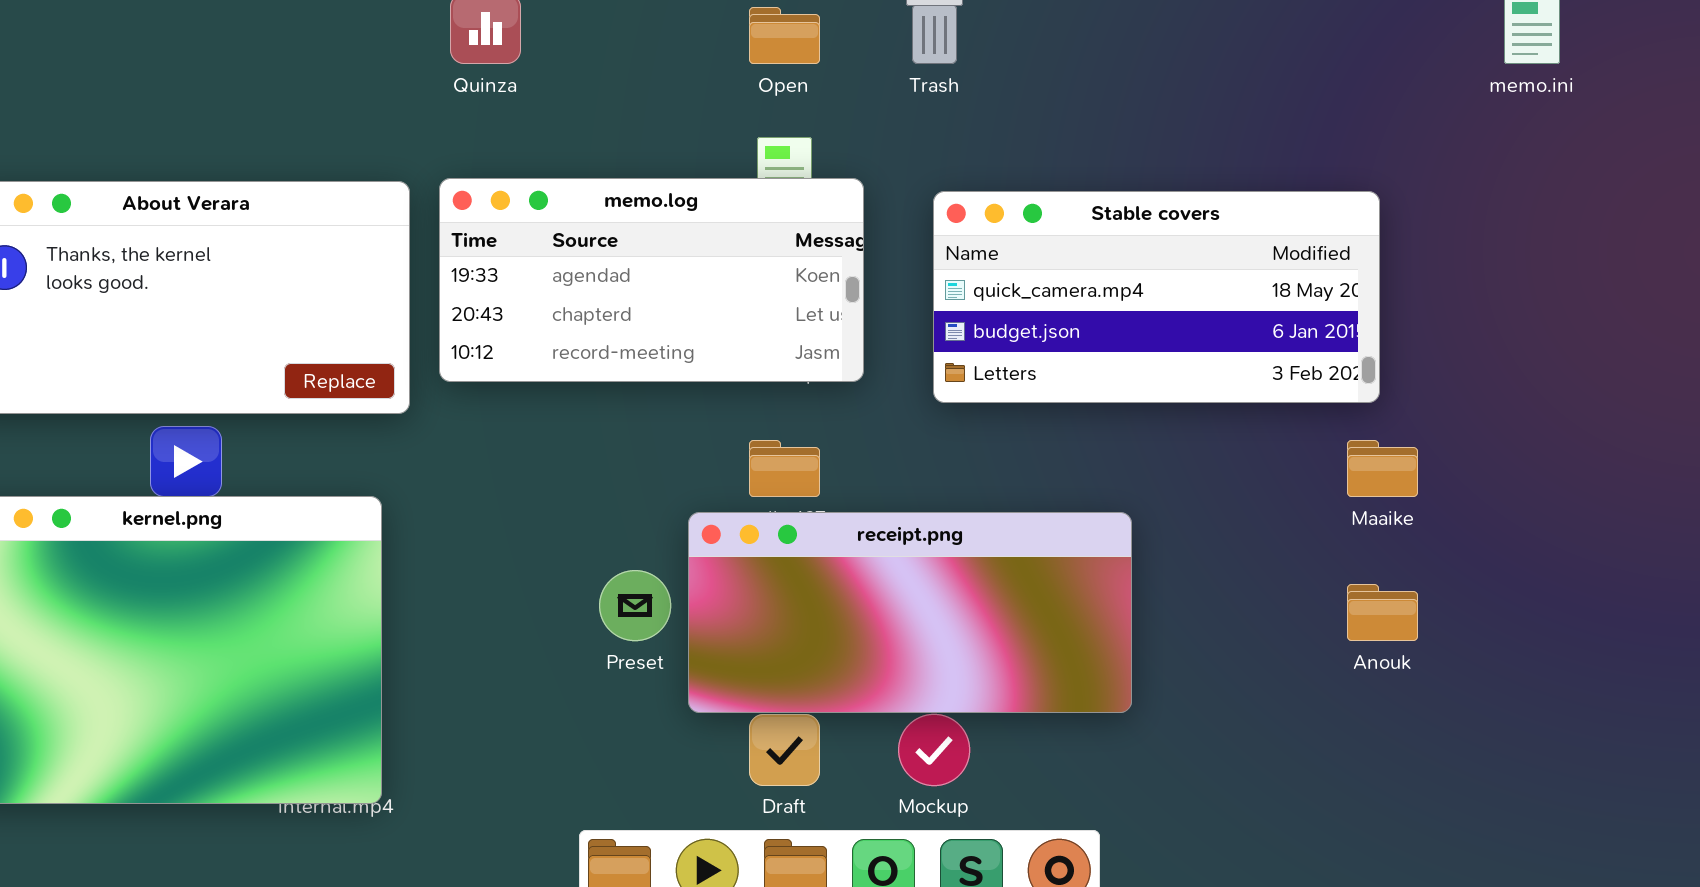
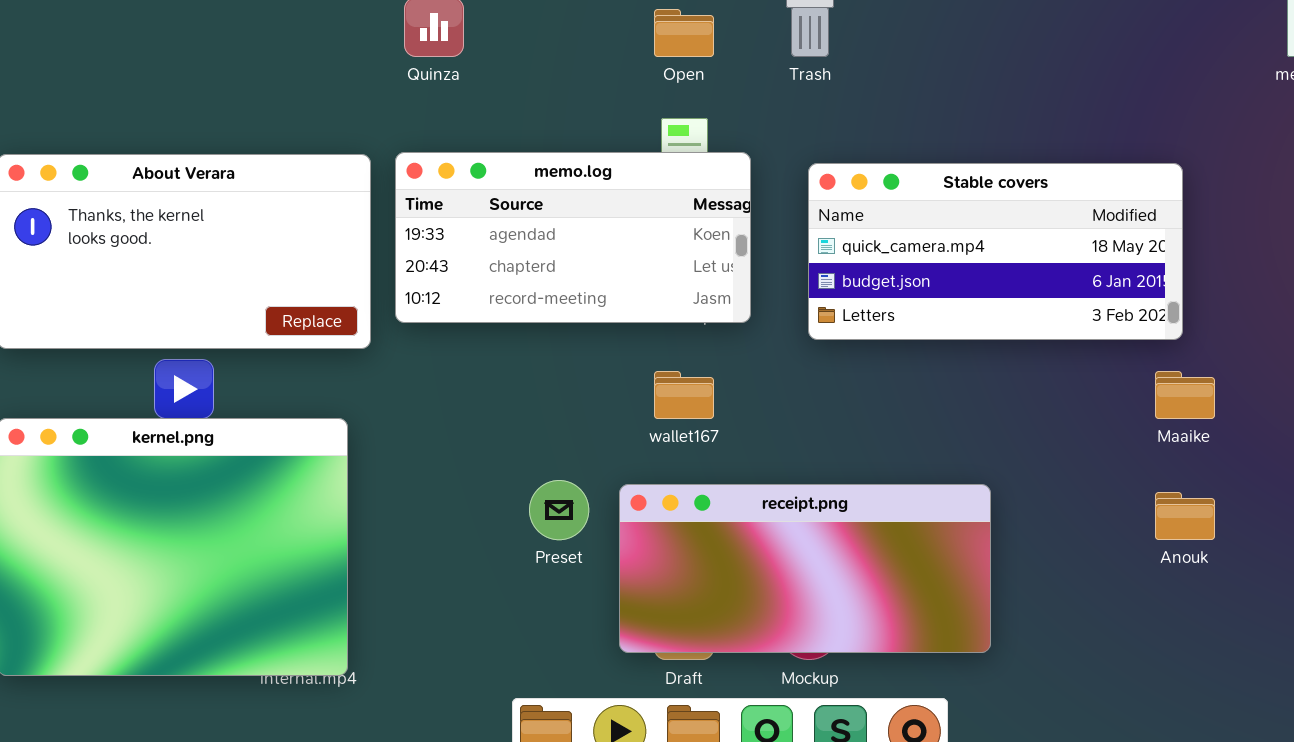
receipt.png: [688,512,1132,713] -> [619,484,991,653], moved

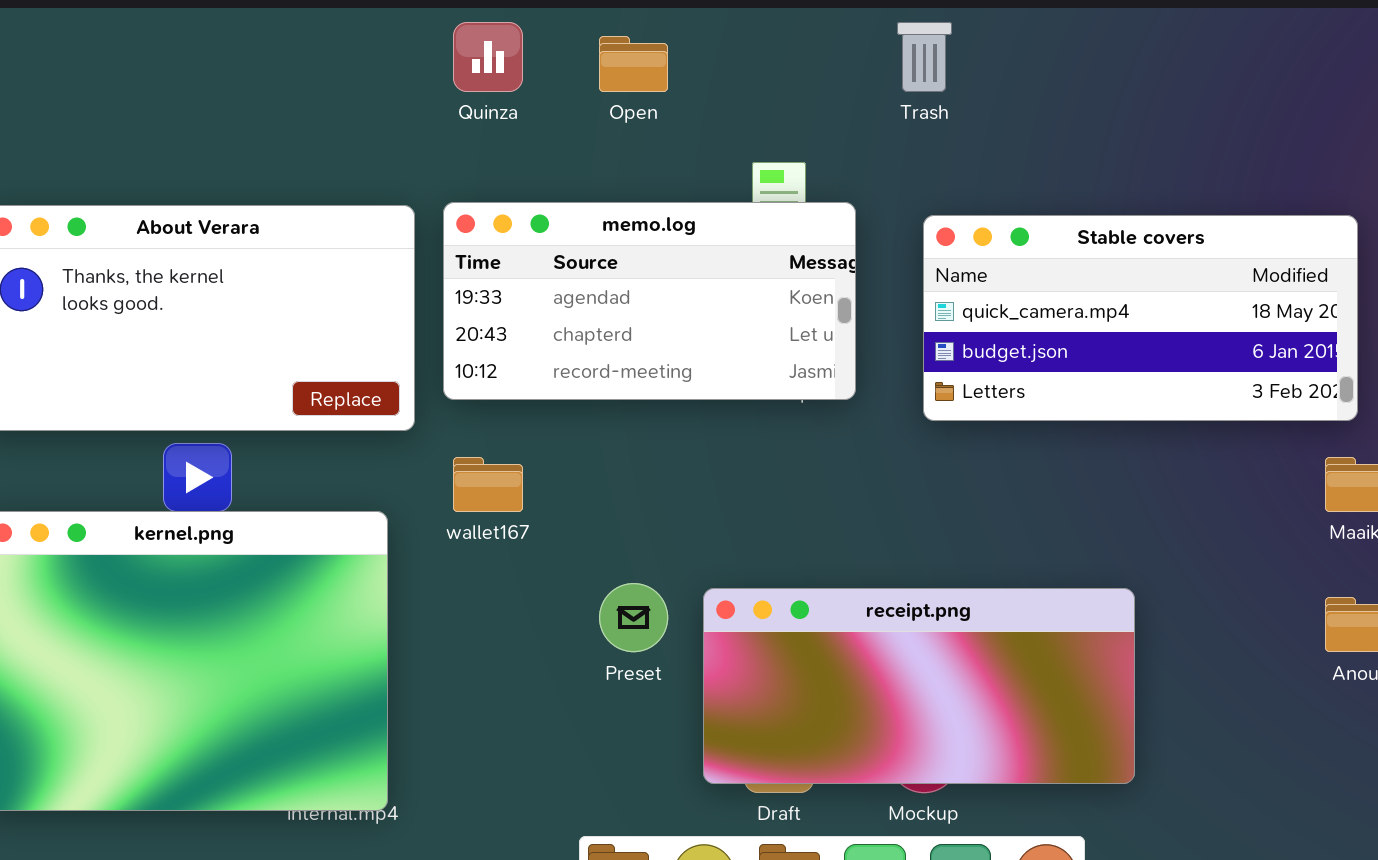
Open: [654,9,714,57] -> [599,36,668,92], moved
wallet167: [654,371,714,419] -> [453,457,523,512], moved

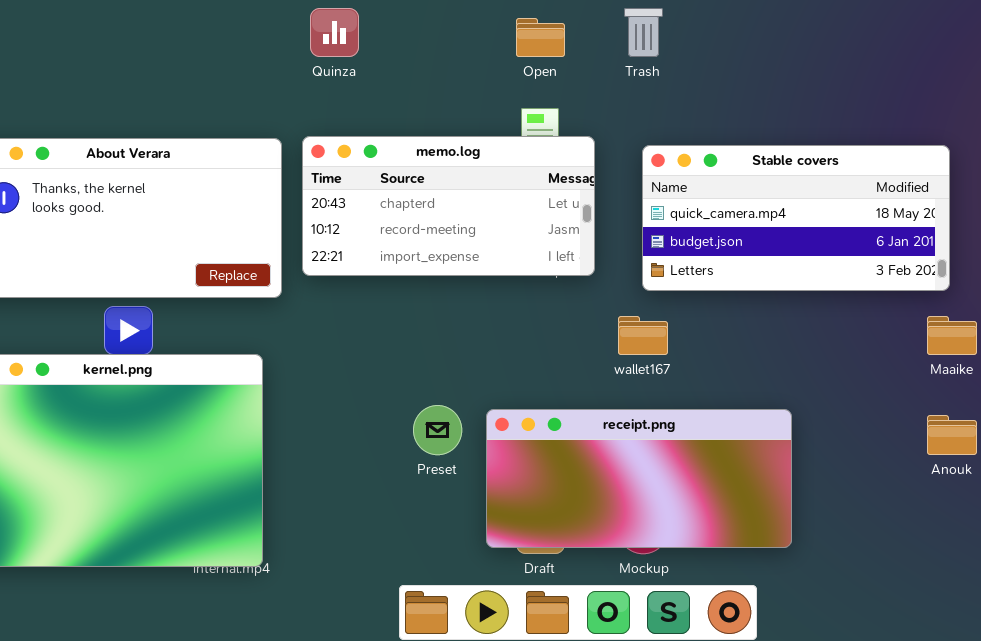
Open: [599,36,668,92] -> [516,18,565,57], moved
memo.log: [443,202,856,400] -> [302,136,595,276], scrolled down 1 row
wallet167: [453,457,523,512] -> [618,316,668,355], moved

